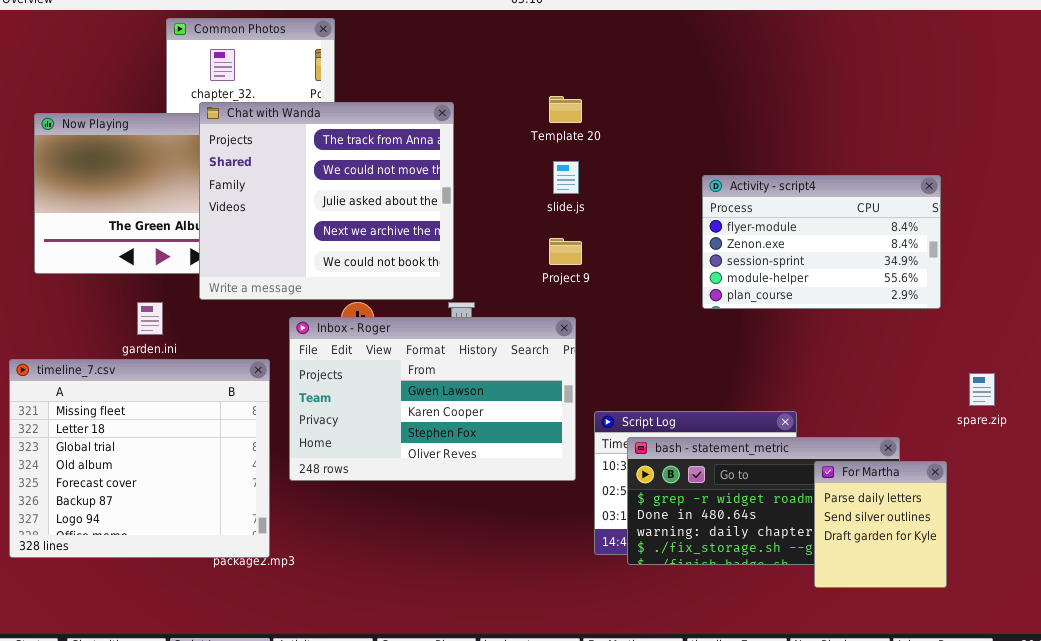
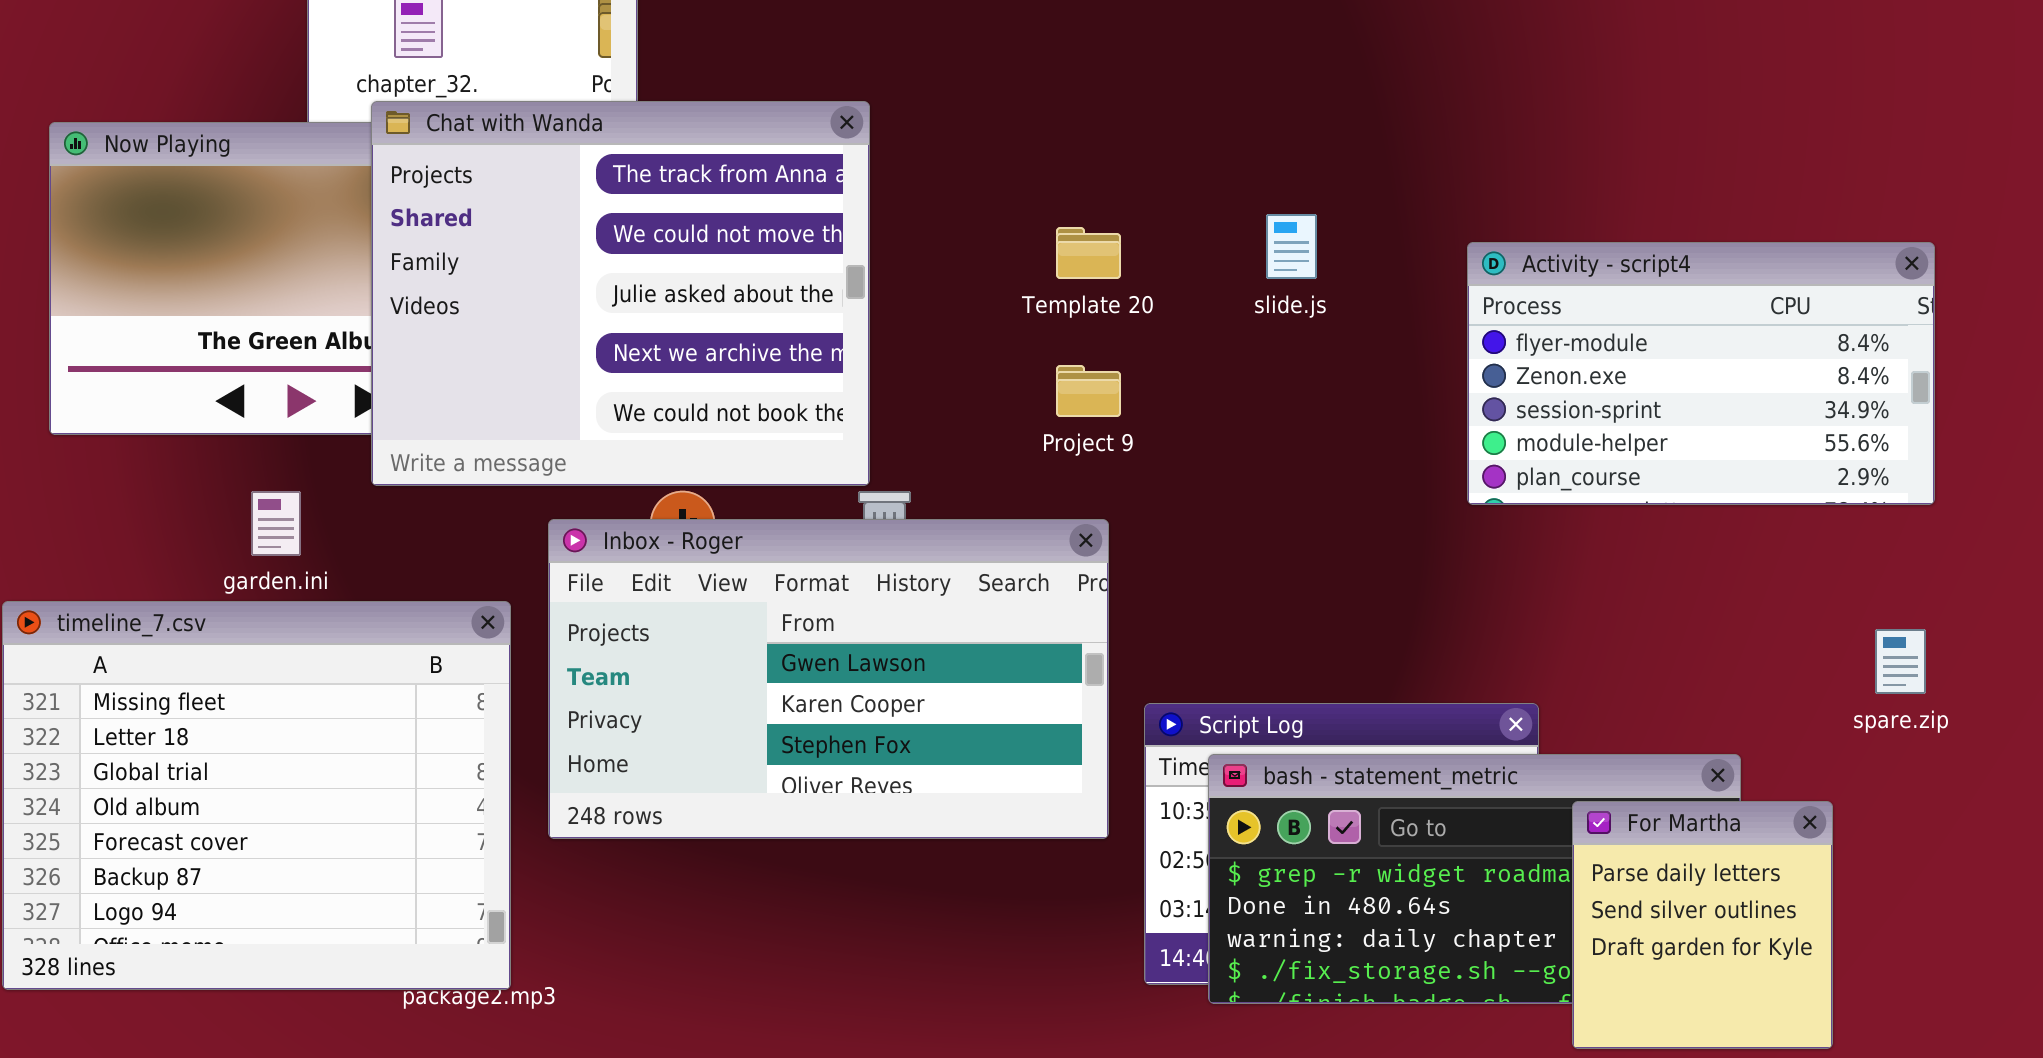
Template 20: [549,96,582,123] -> [1056,227,1121,279], moved
slide.js: [553,161,579,194] -> [1266,214,1317,279], moved
Activity - script4: [702,175,941,309] -> [1467,242,1935,505], moved

